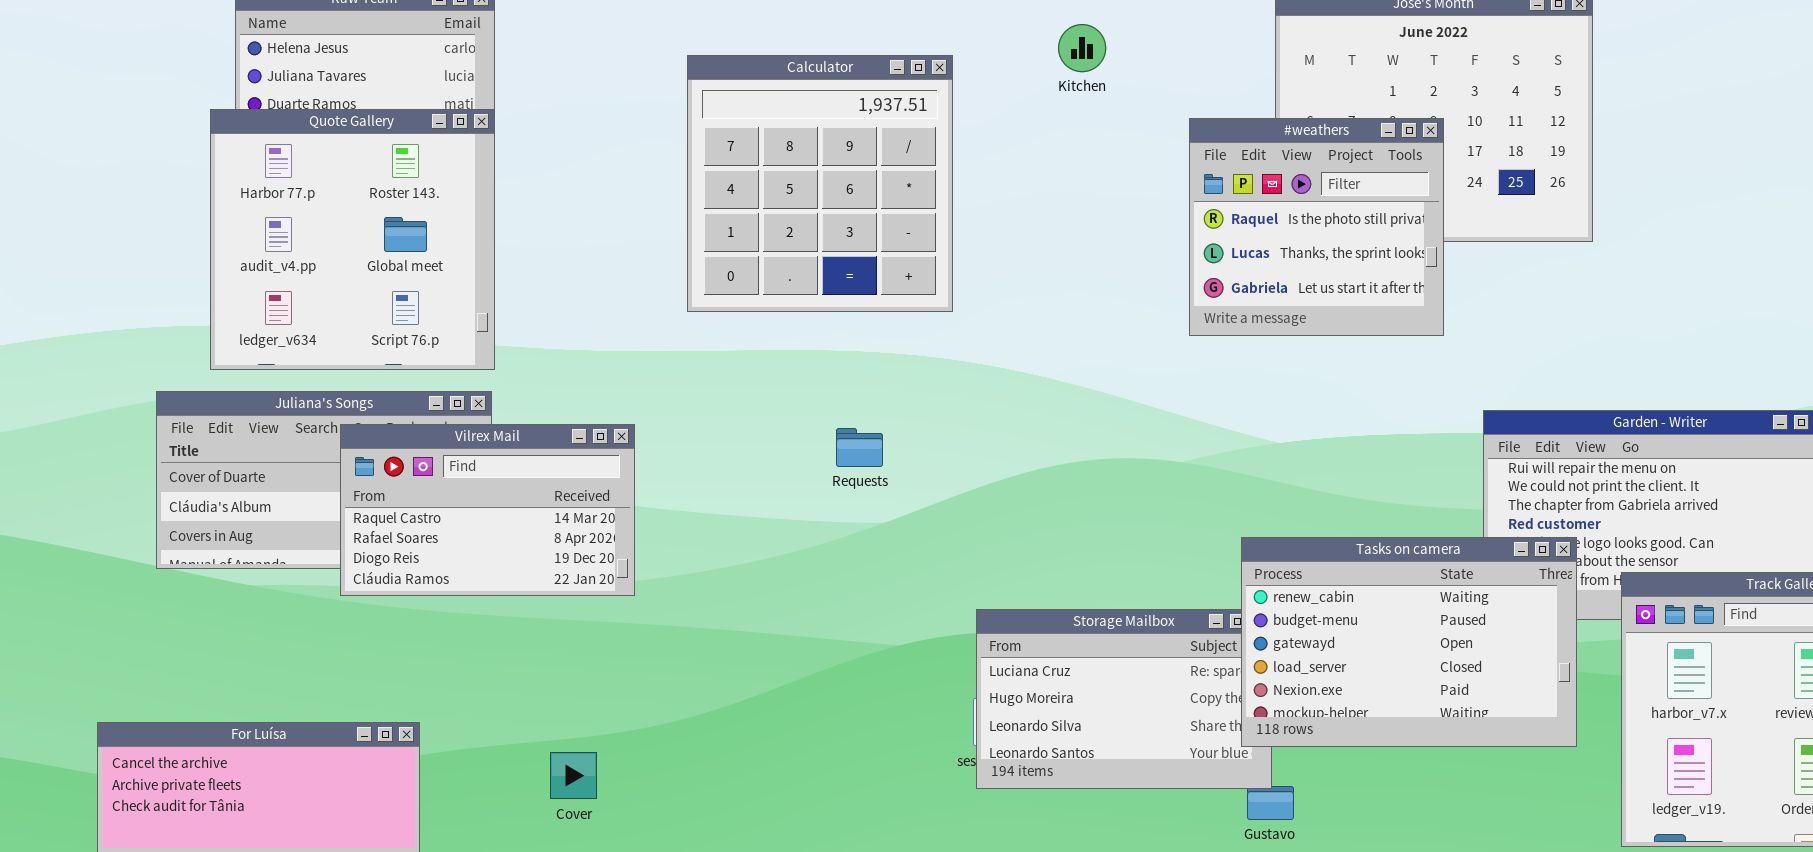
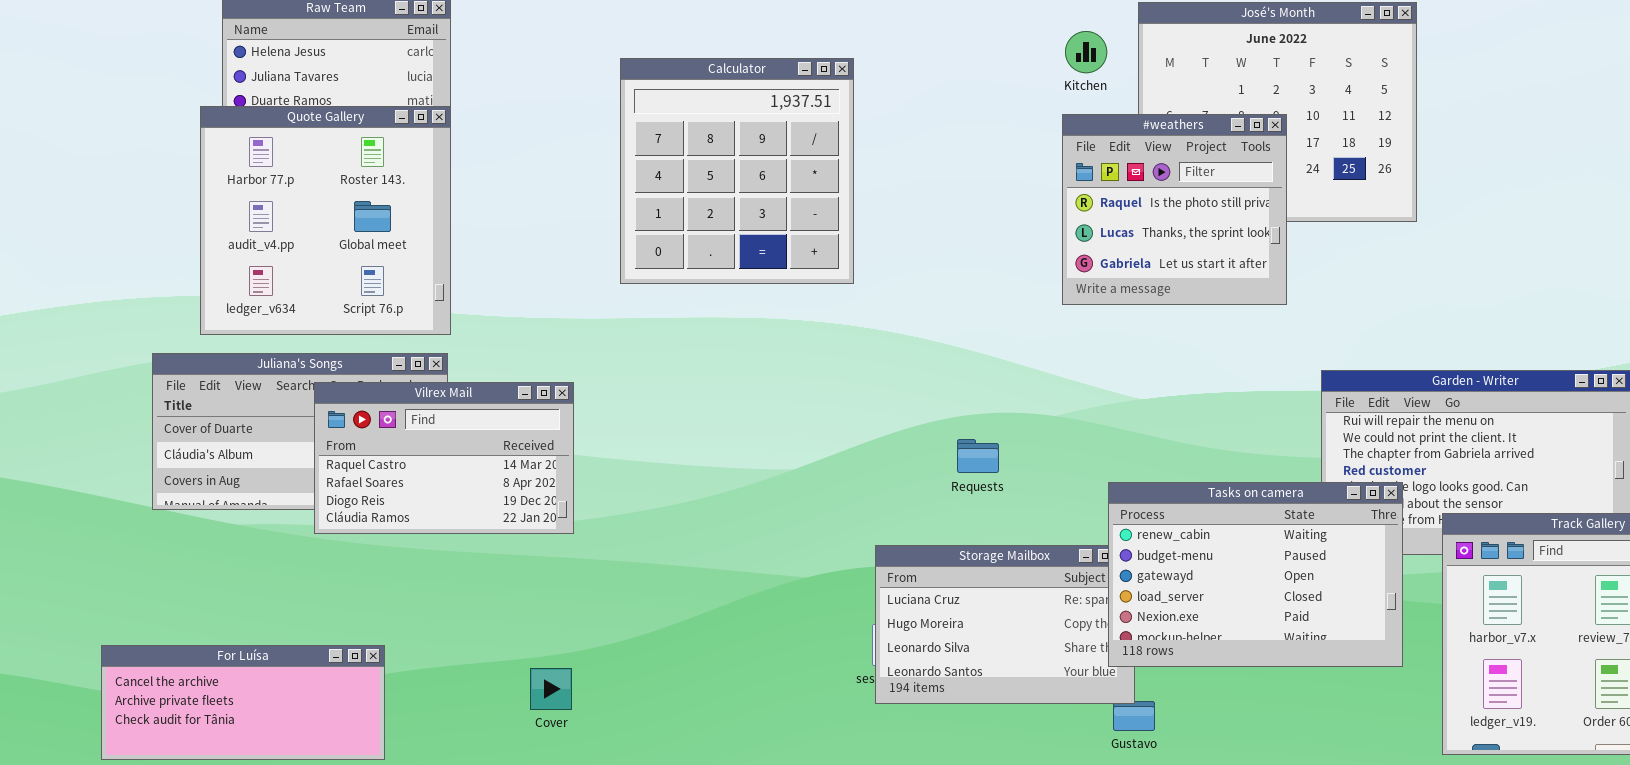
Kitchen: [1058,24,1106,72] -> [1065,31,1107,73], moved
Requests: [836,428,883,467] -> [957,439,999,473], moved
Cover: [550,752,597,799] -> [530,668,572,710], moved

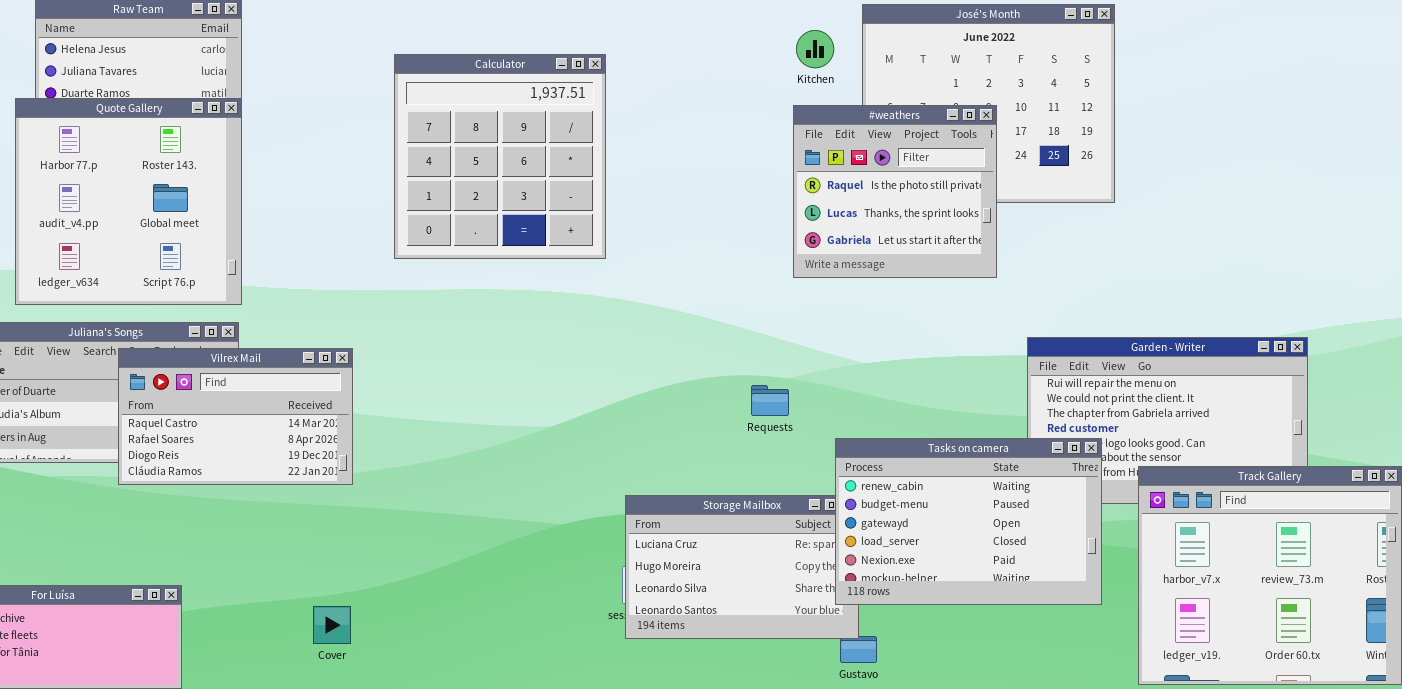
Requests: [957,439,999,473] -> [751,385,789,416], moved

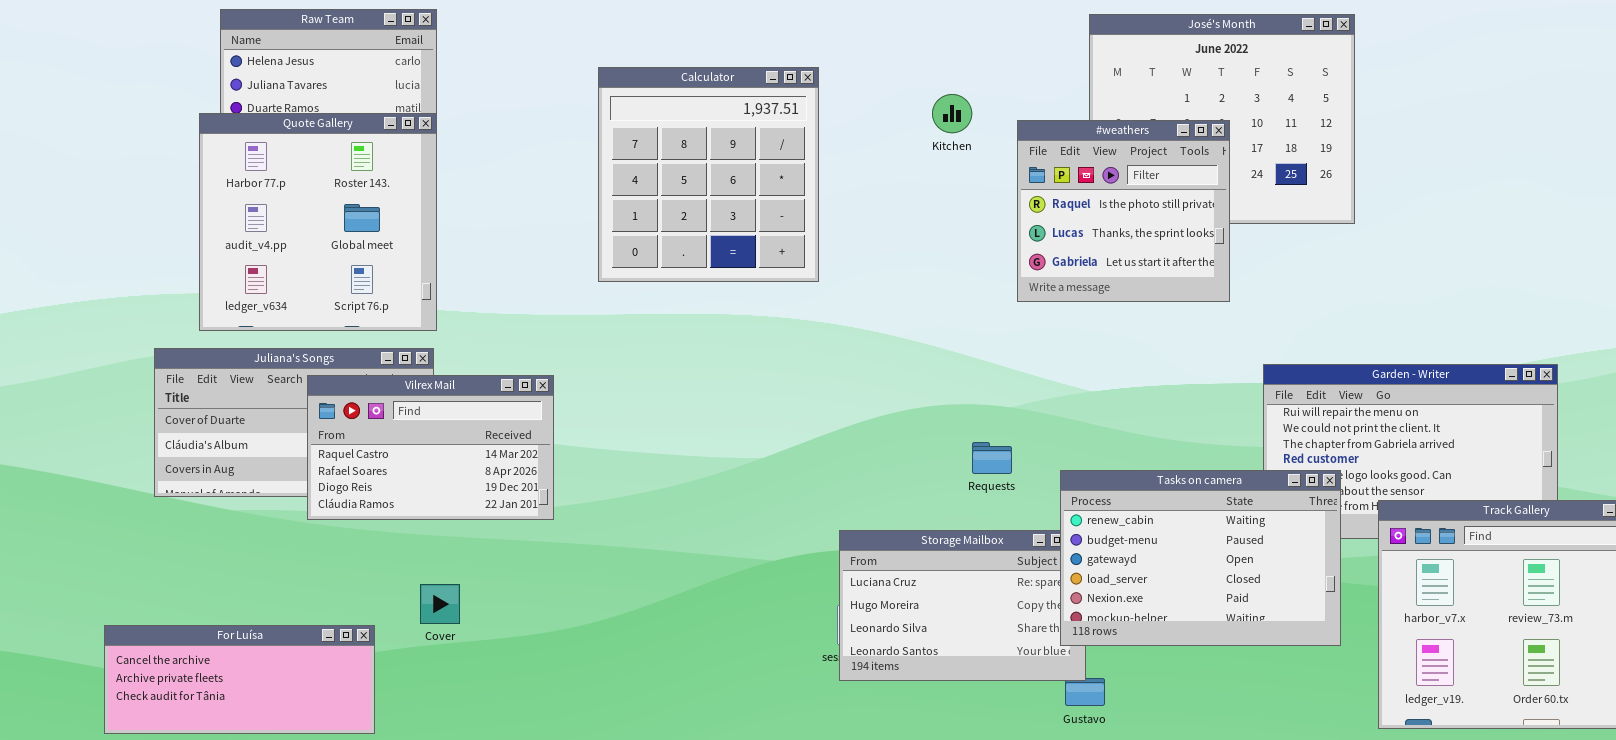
Kitchen: [796,30,834,68] -> [932,94,972,133], moved
Requests: [751,385,789,416] -> [972,442,1012,474], moved
Cover: [313,606,351,644] -> [420,584,460,624], moved

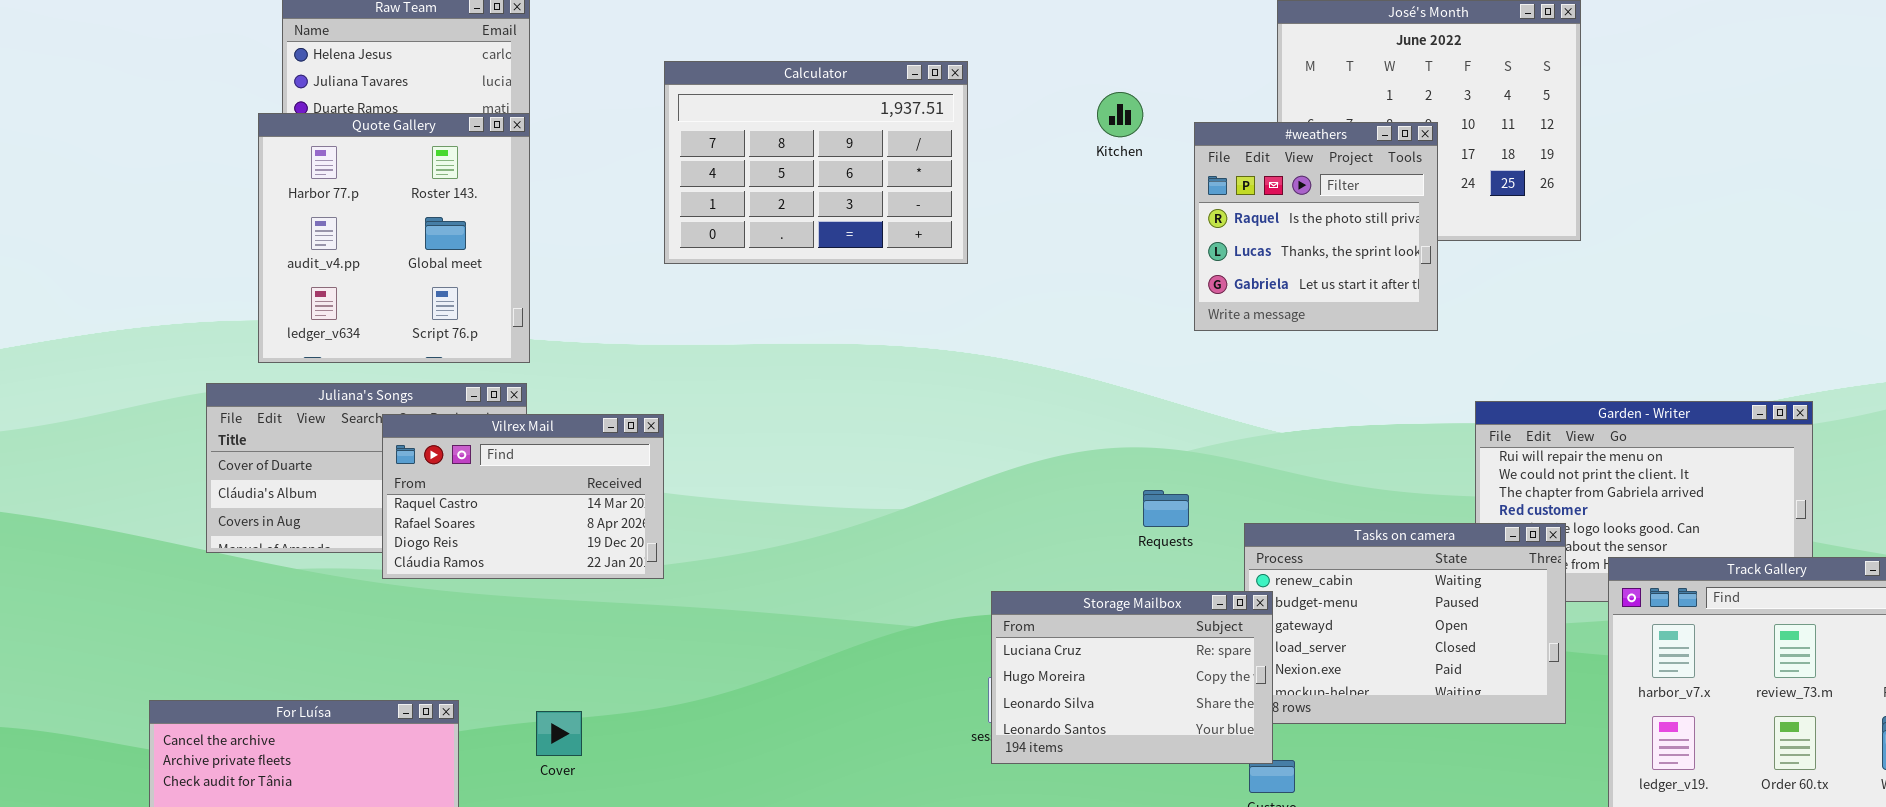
Calculator: [598,67,819,282] -> [664,61,968,264], resized
Storage Mailbox: [839,530,1086,681] -> [991,591,1273,764], raised
Cover: [420,584,460,624] -> [536,711,582,756], moved

